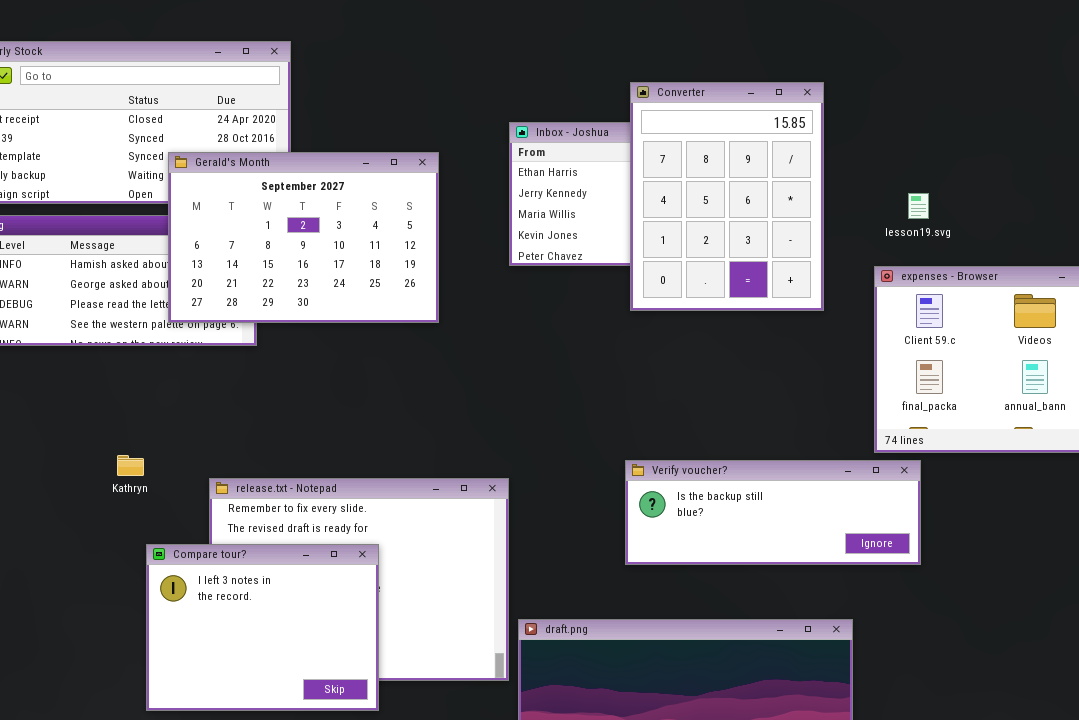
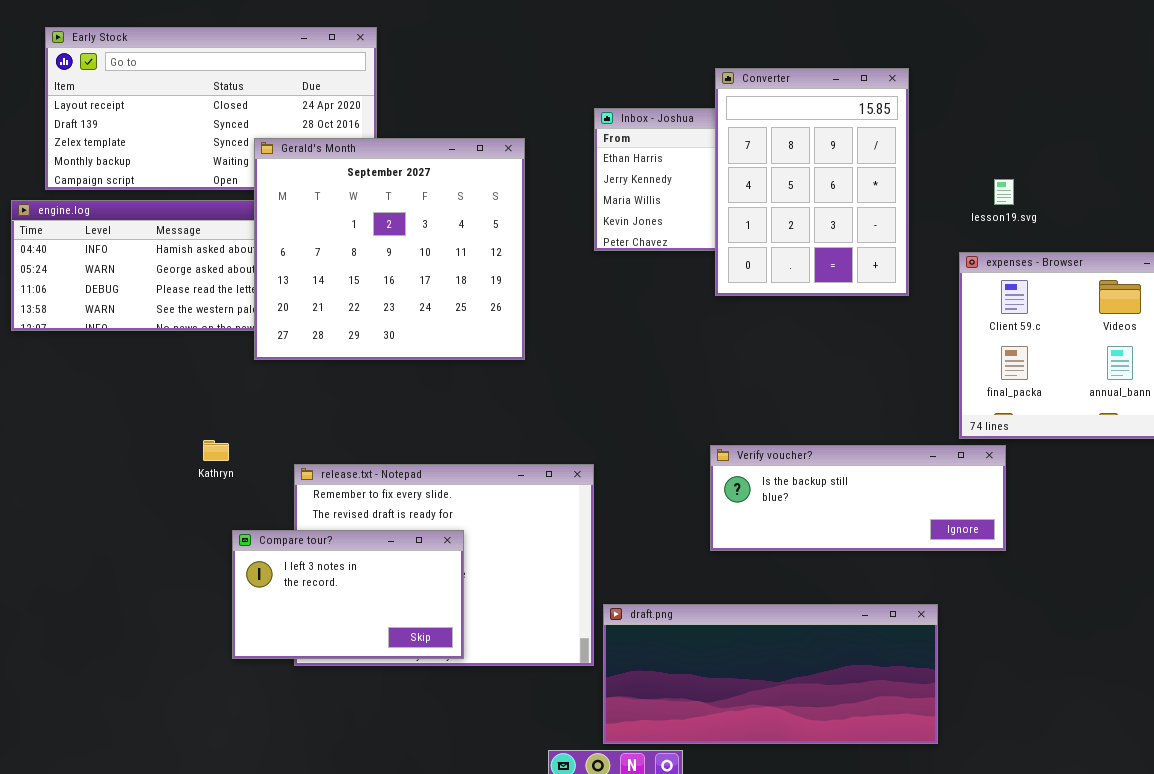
Gerald's Month: [168,152,439,323] -> [254,138,525,360], resized
Compare tour?: [146,544,379,711] -> [232,530,464,659], resized

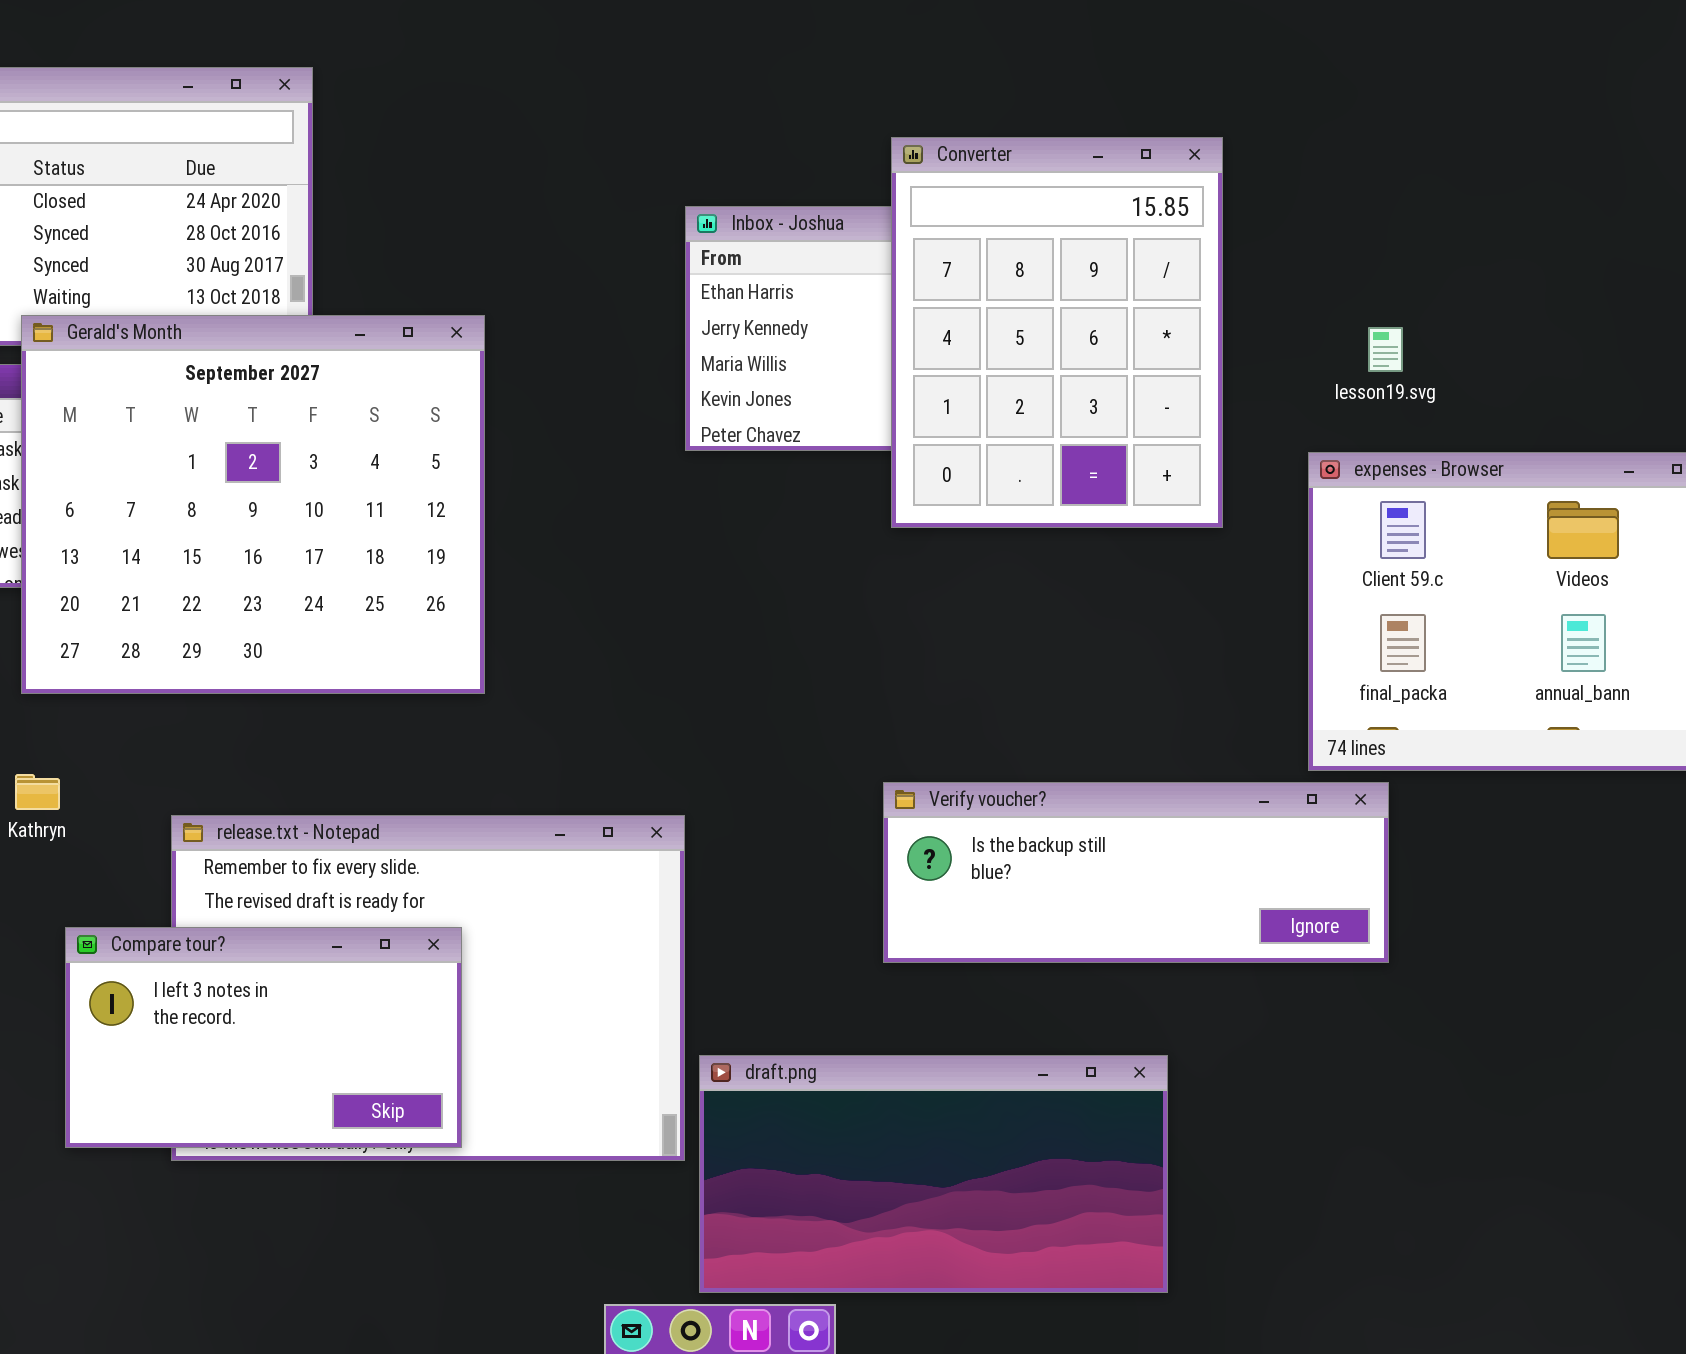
Gerald's Month: [254,138,525,360] -> [21,315,485,694], moved
draft.png: [603,604,938,744] -> [699,1055,1168,1293], resized

